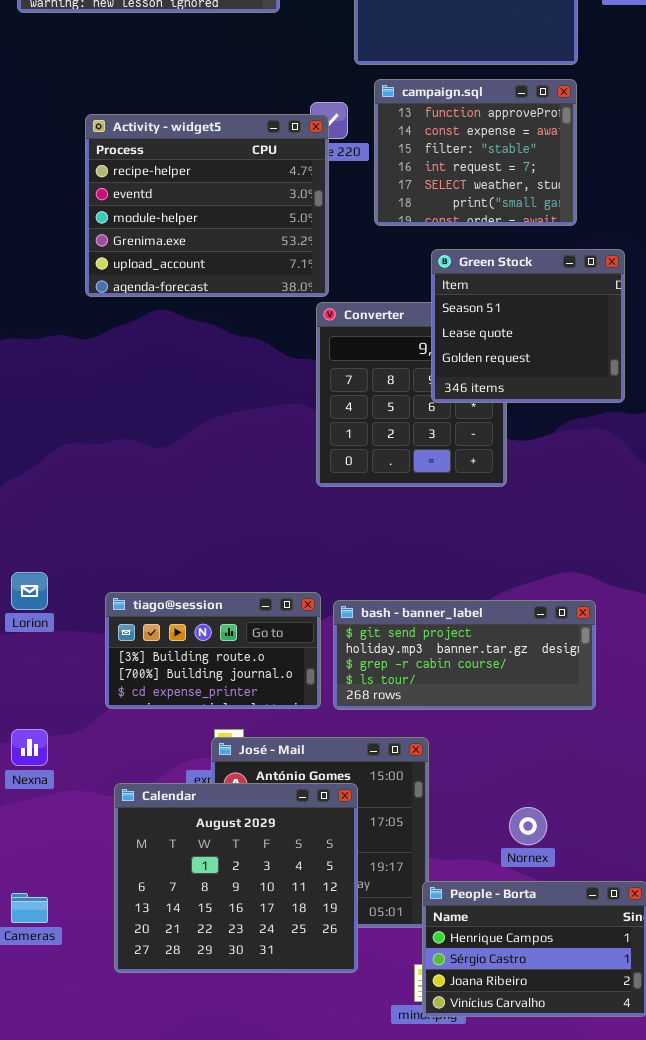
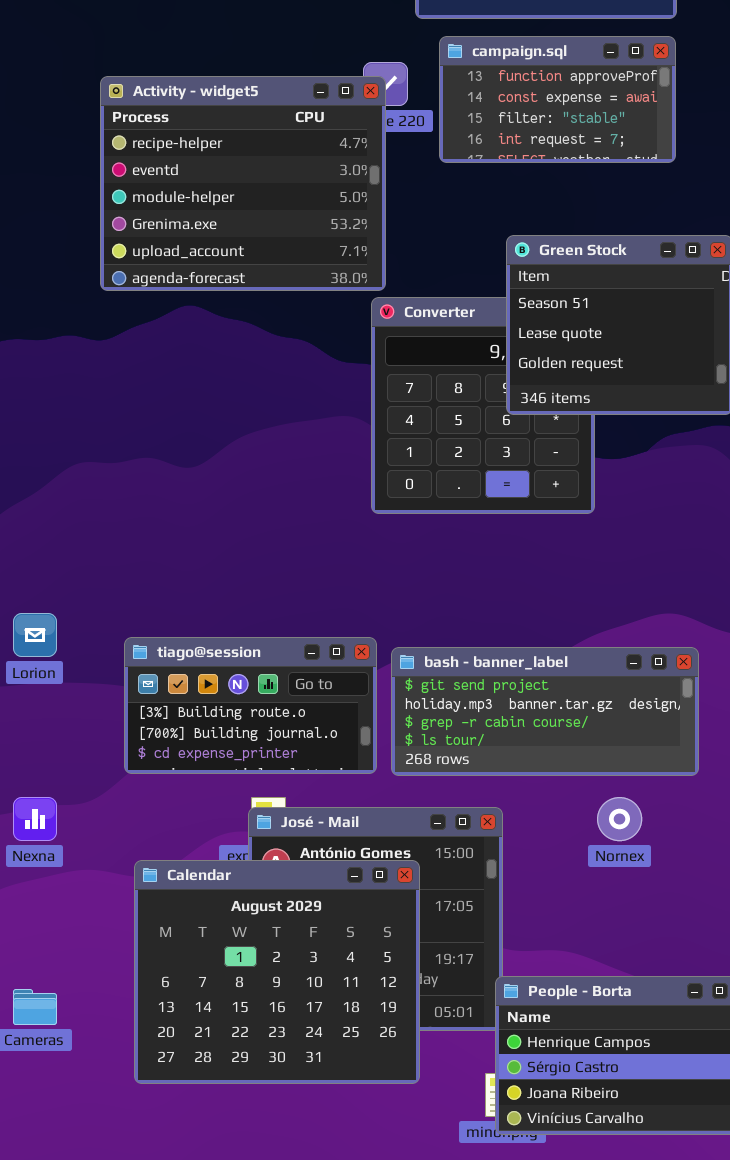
campaign.sql: [374,79,577,226] -> [439,36,676,163], resized
Nornex: [509,807,547,845] -> [597,797,642,841], moved

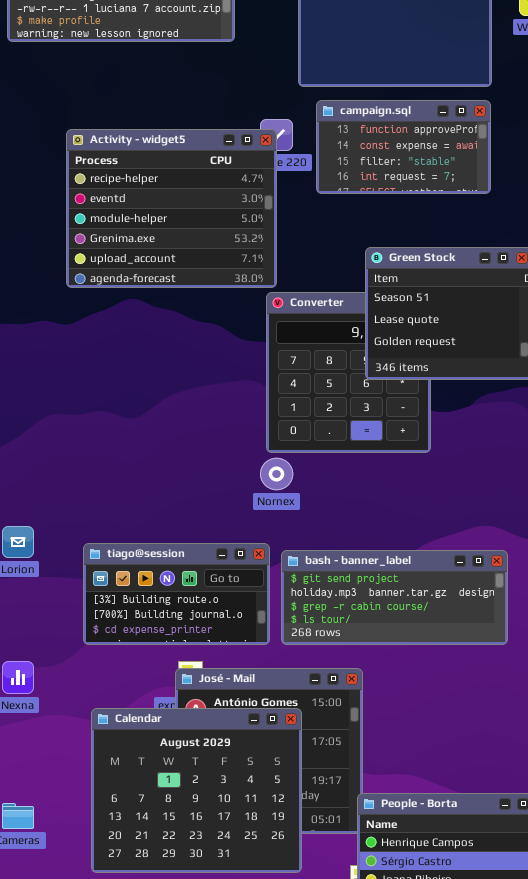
Nornex: [597,797,642,841] -> [260,458,293,490], moved

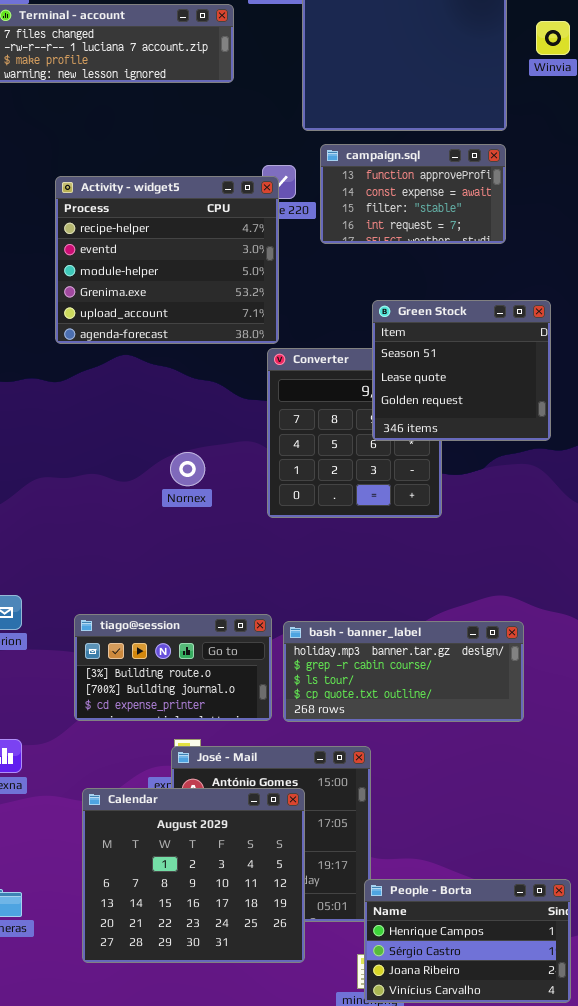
Nornex: [260,458,293,490] -> [170,452,205,486], moved
bash - banner_label: [281,550,508,645] -> [283,621,524,722], scrolled down 1 row

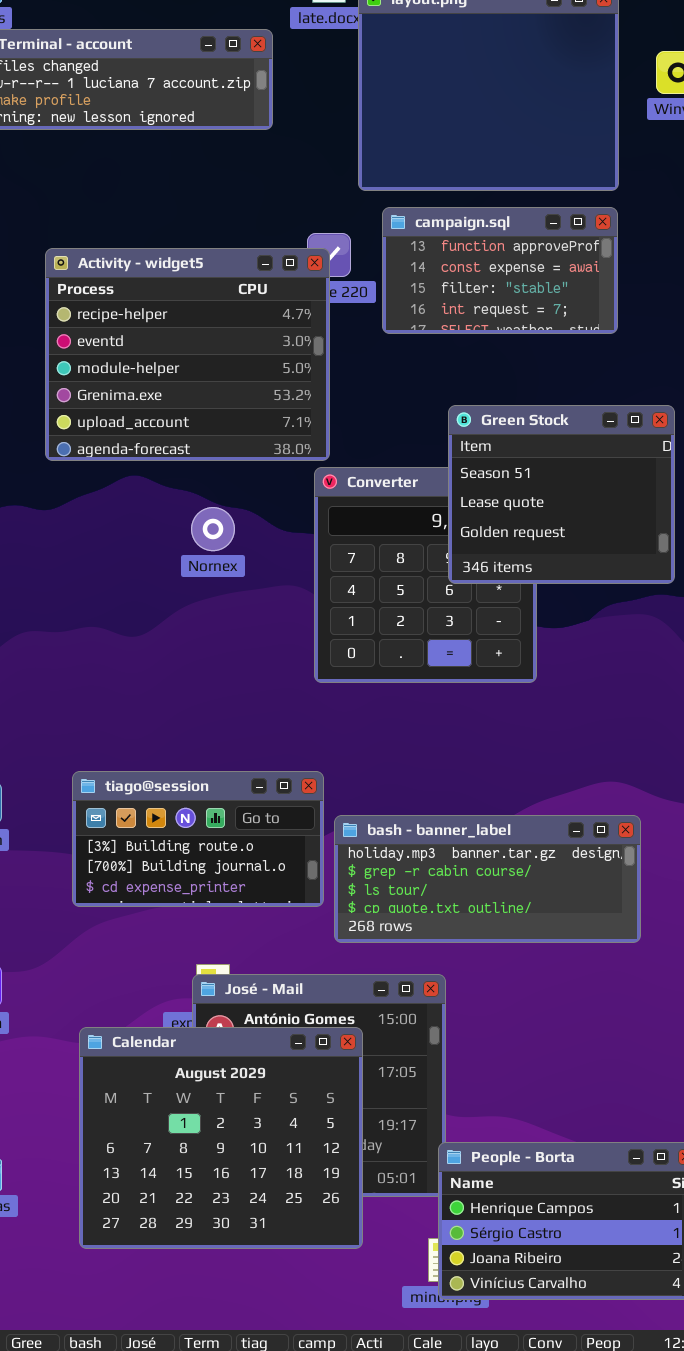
Nornex: [170,452,205,486] -> [191,507,235,551], moved
tiago@session: [74,614,272,721] -> [72,771,324,907], moved

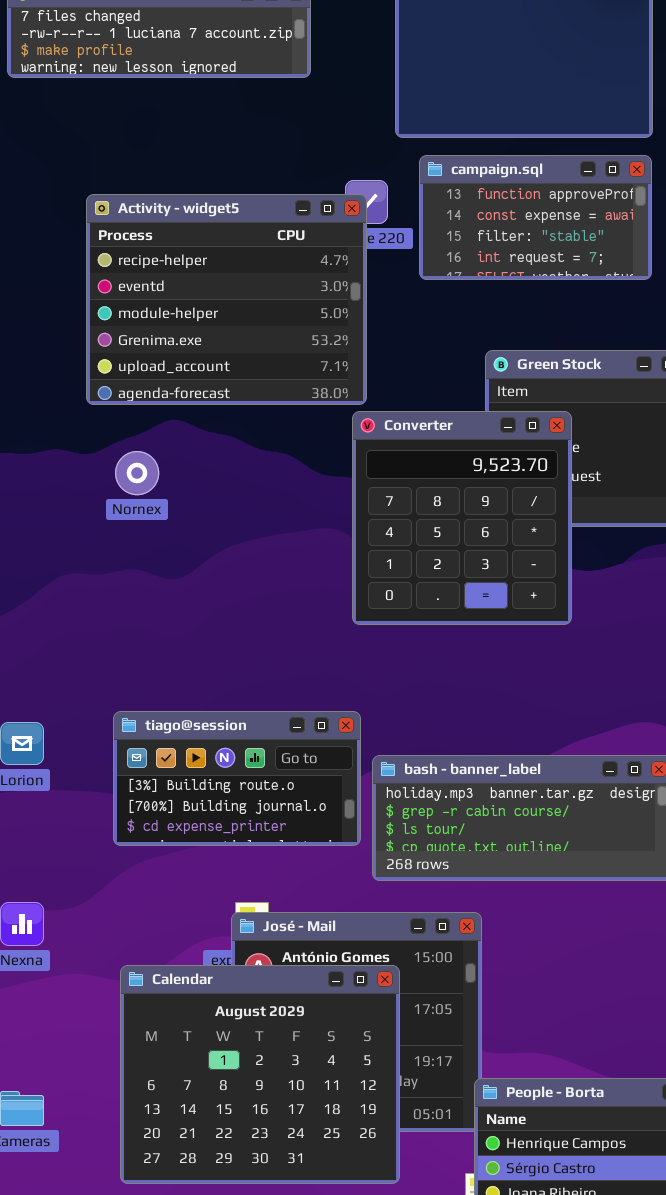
Converter: [314,467,537,683] -> [352,411,572,625], raised
Nornex: [191,507,235,551] -> [115,451,159,495], moved

